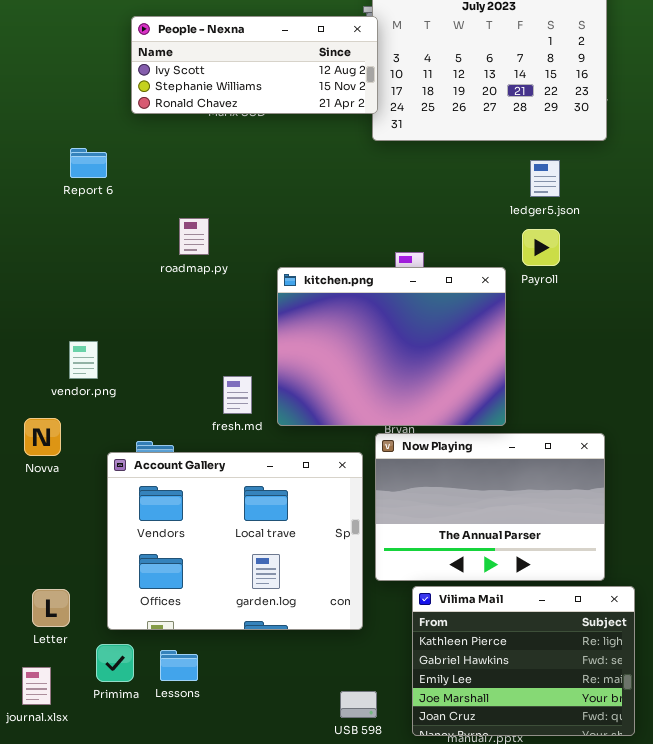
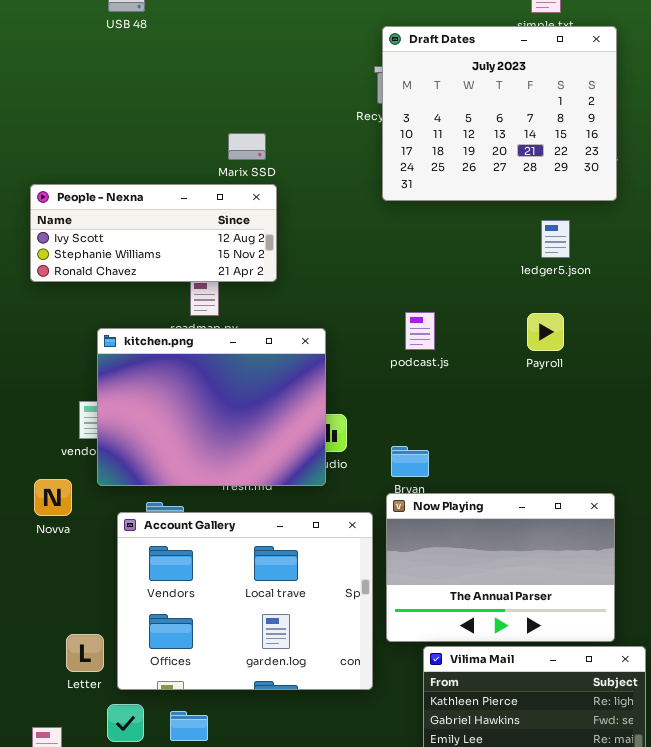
People - Nexna: [131,16,378,114] -> [30,184,277,282], moved
Payroll: [522,229,560,266] -> [527,313,564,351], moved
kitchen.png: [277,267,506,426] -> [97,328,326,486], moved
Letter: [32,589,70,627] -> [66,634,104,672], moved

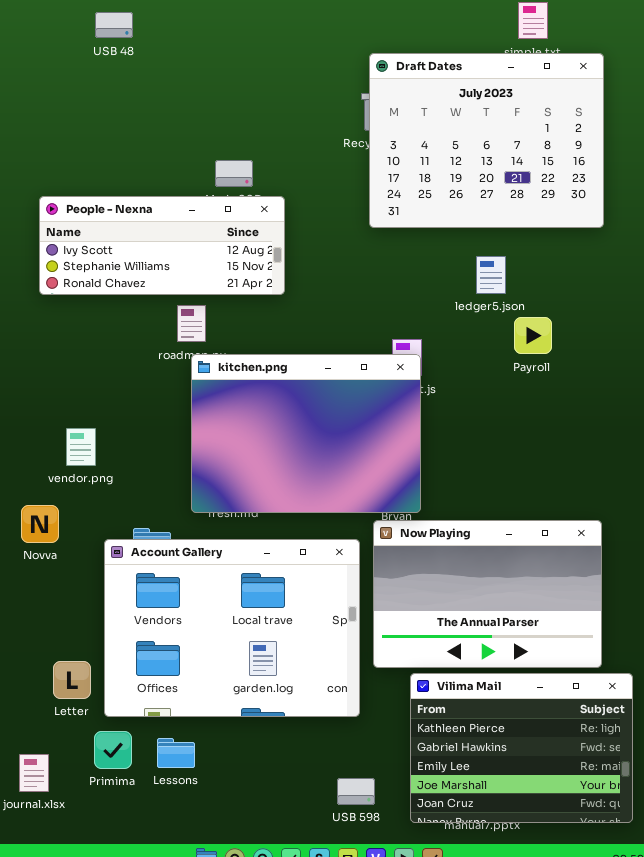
People - Nexna: [30,184,277,282] -> [39,196,285,295], moved
ledger5.json: [541,220,570,258] -> [476,256,506,294], moved
Payroll: [527,313,564,351] -> [514,317,552,354], moved
kitchen.png: [97,328,326,486] -> [191,354,421,513], moved

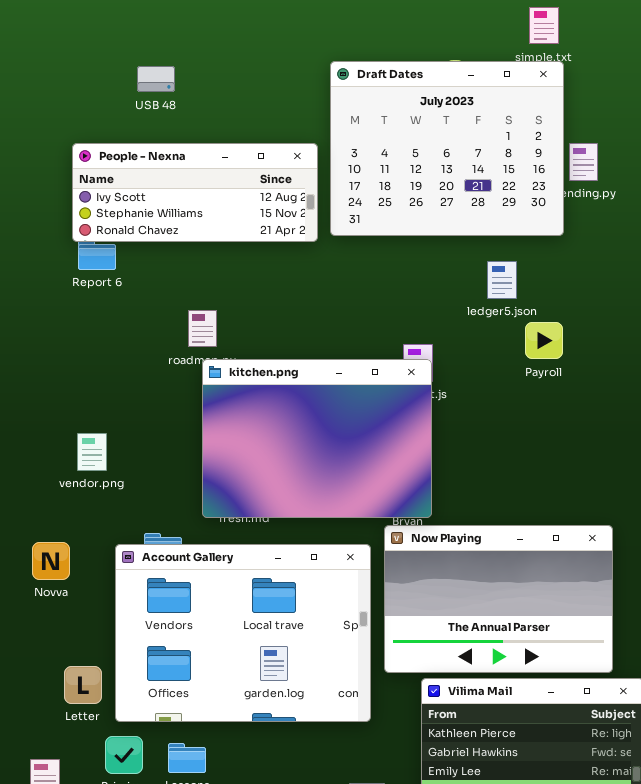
USB 48: [95,12,133,38] -> [137,66,175,92], moved
Draft Dates: [369,53,604,228] -> [330,61,564,236], moved
People - Nexna: [39,196,285,295] -> [72,143,318,242], moved
Novva: [21,505,59,543] -> [32,542,70,580], moved

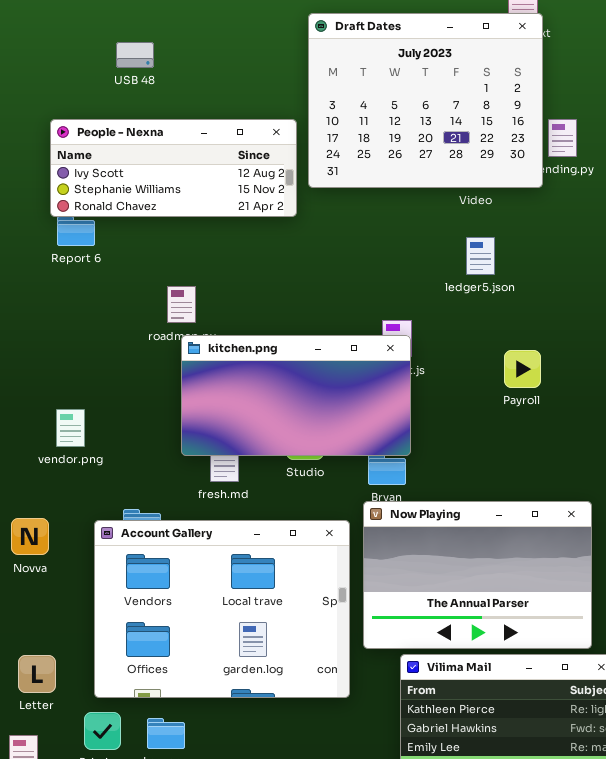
Draft Dates: [330,61,564,236] -> [308,13,543,188], moved
Payroll: [525,322,563,359] -> [504,350,541,388], moved
kitchen.png: [202,359,432,518] -> [181,335,411,456], resized
Letter: [64,666,102,704] -> [18,655,56,693], moved

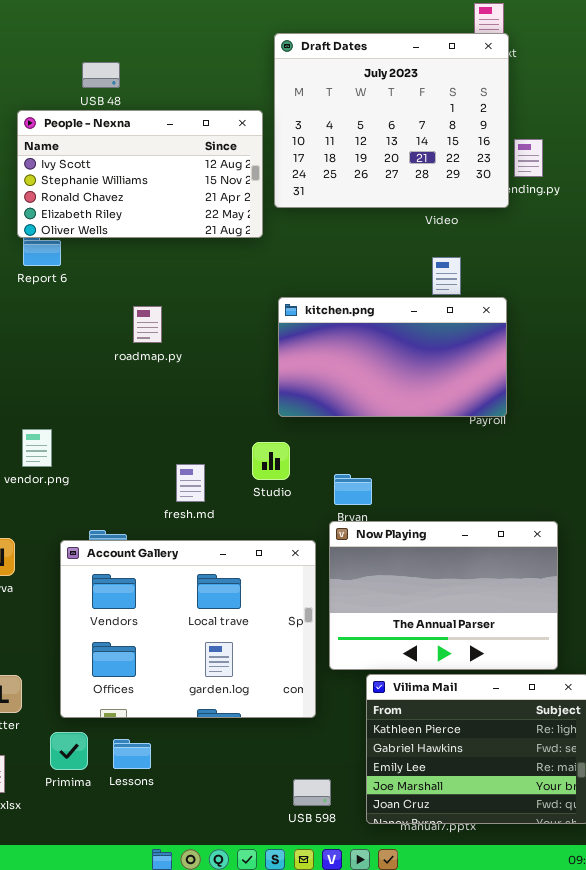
People - Nexna: [50,119,297,217] -> [17,110,263,238], resized
kitchen.png: [181,335,411,456] -> [278,297,507,417], moved

